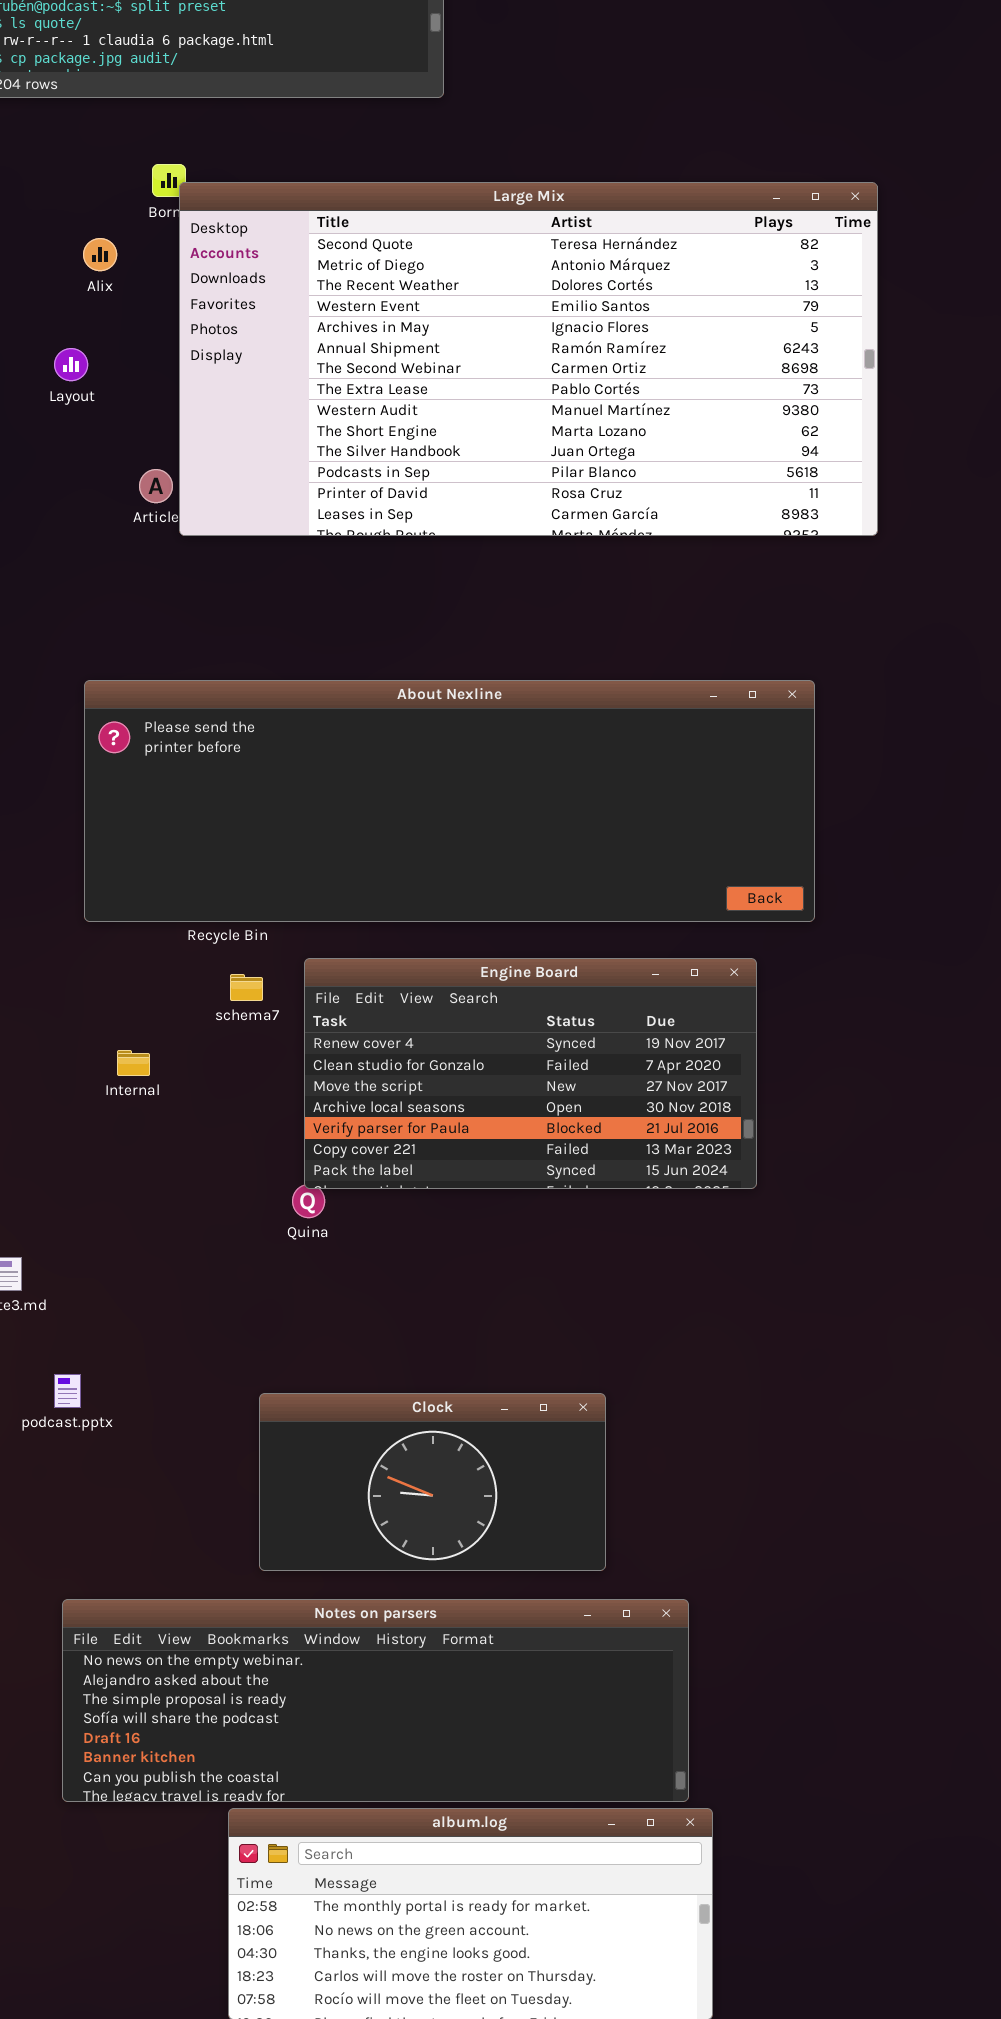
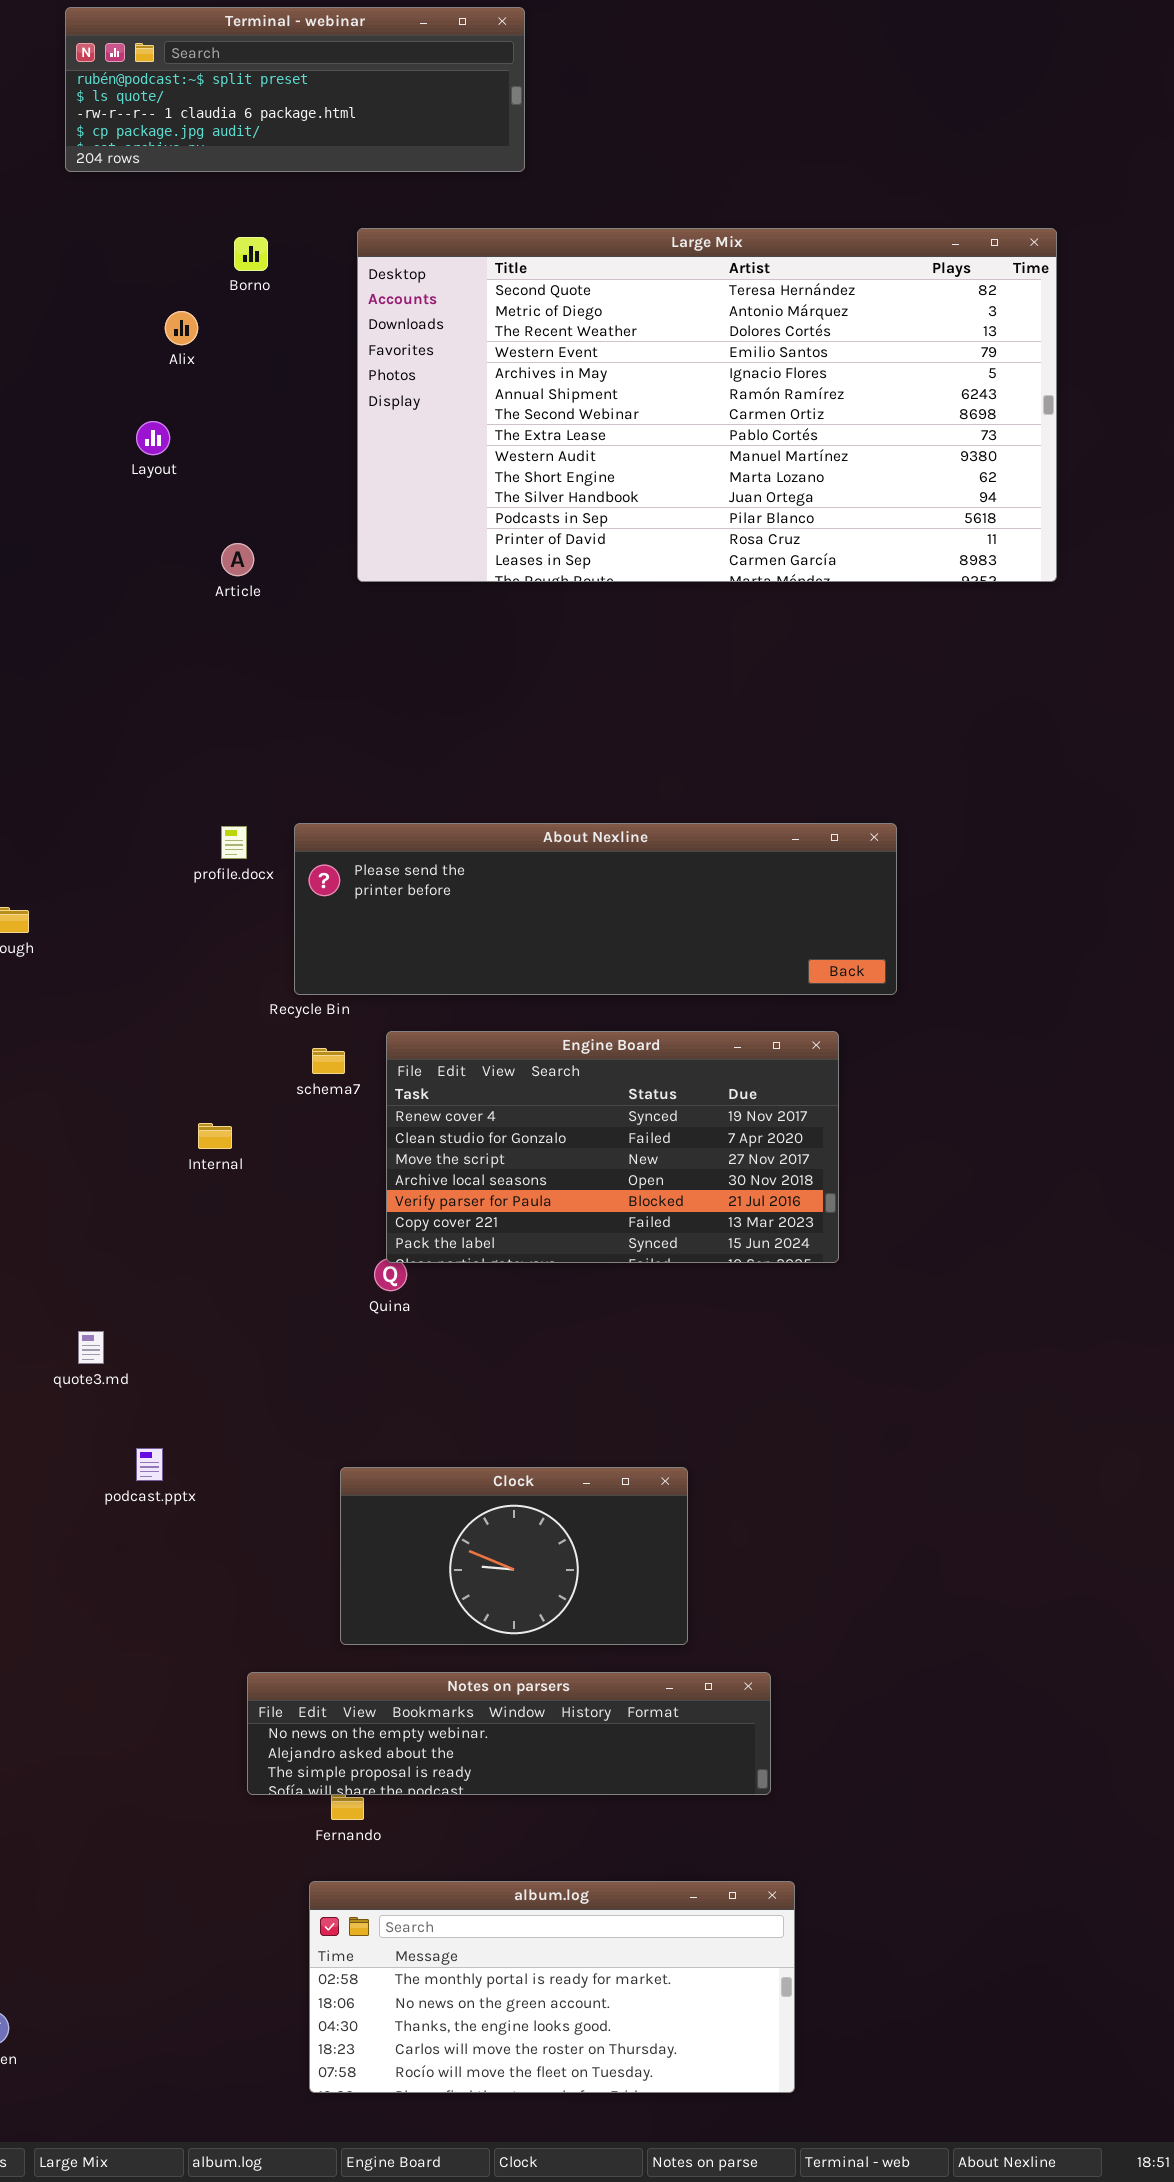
Large Mix: [179,182,878,536] -> [357,228,1057,582], moved
About Nexline: [84,680,815,922] -> [294,823,897,995], resized
Notes on parsers: [62,1599,689,1802] -> [247,1672,771,1795], resized

